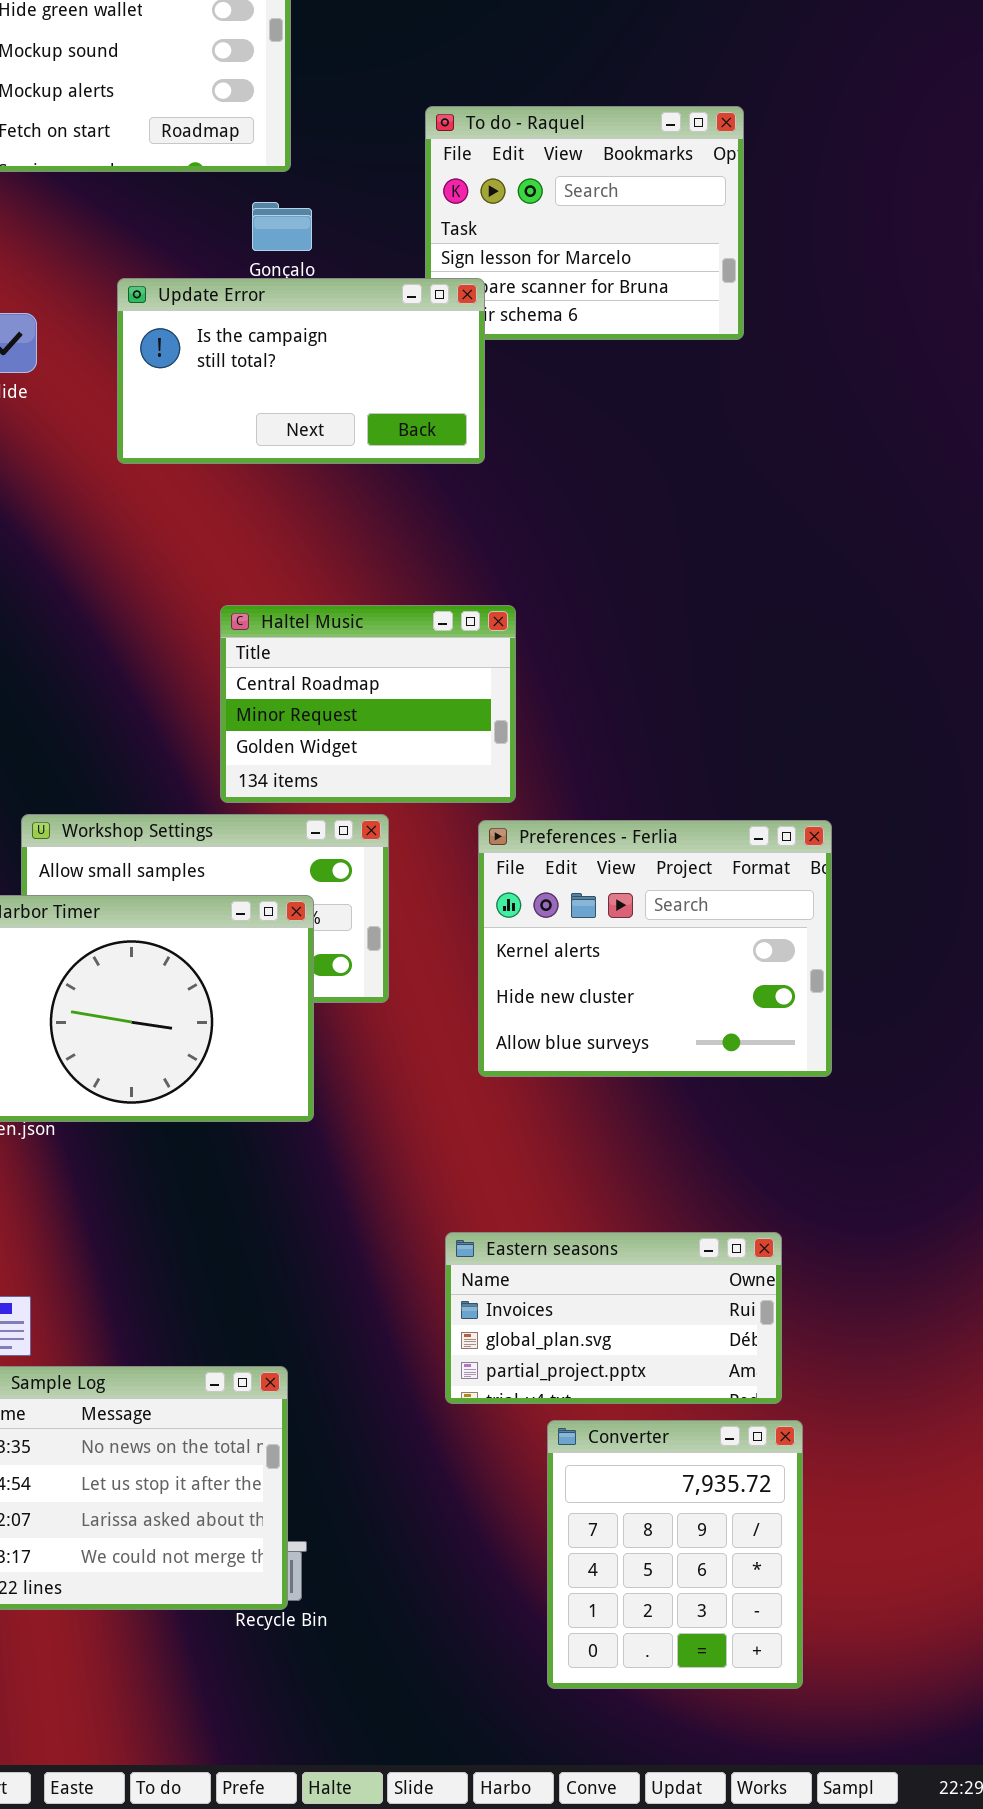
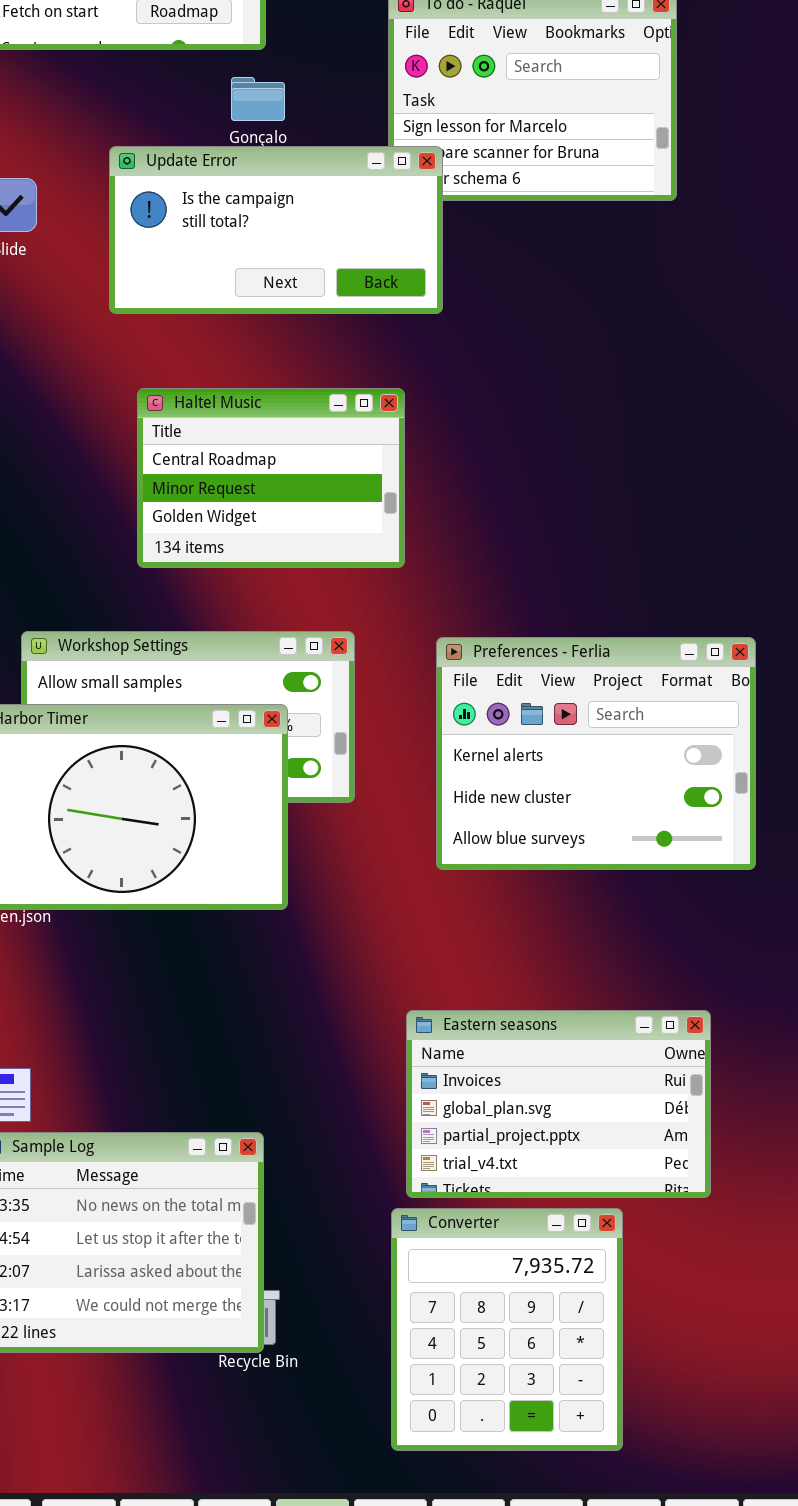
Haltel Music: [220,605,516,803] -> [137,388,405,568], moved
Eastern seasons: [445,1232,782,1404] -> [406,1010,711,1198], resized
Converter: [547,1420,803,1689] -> [391,1208,623,1451], moved

